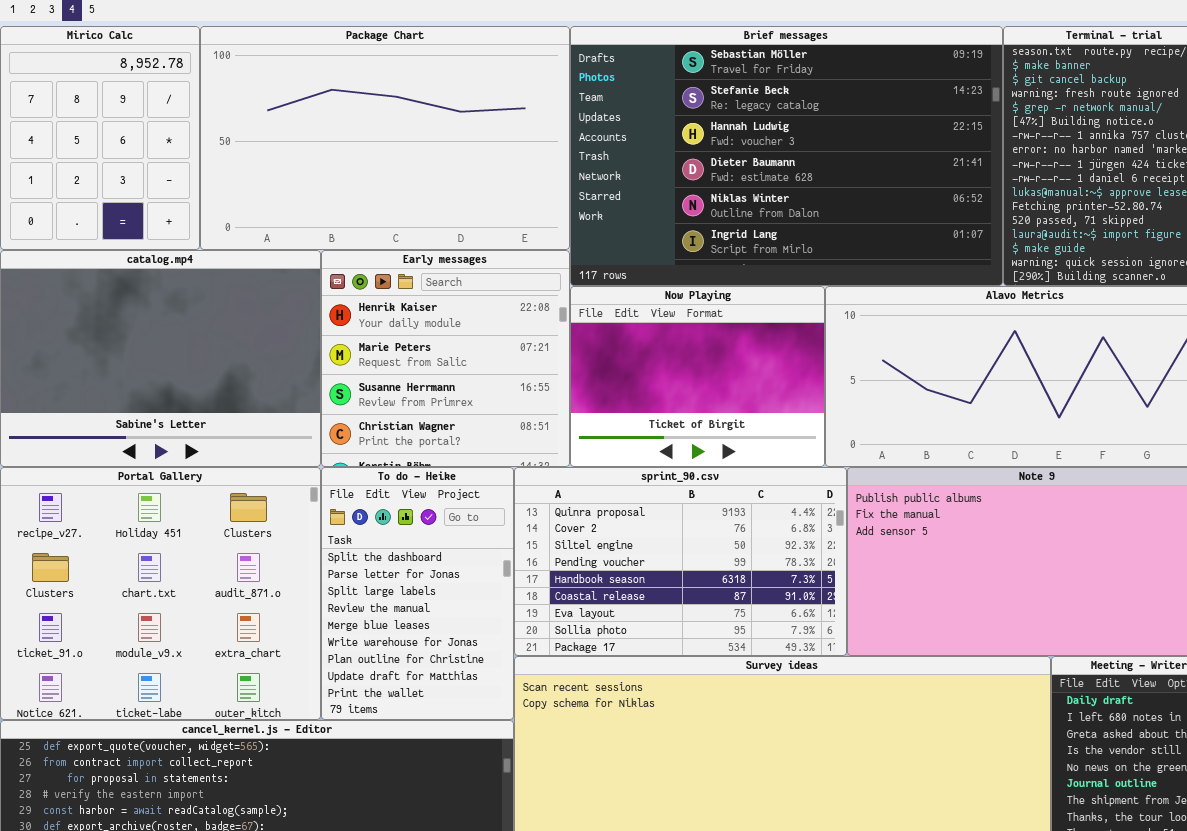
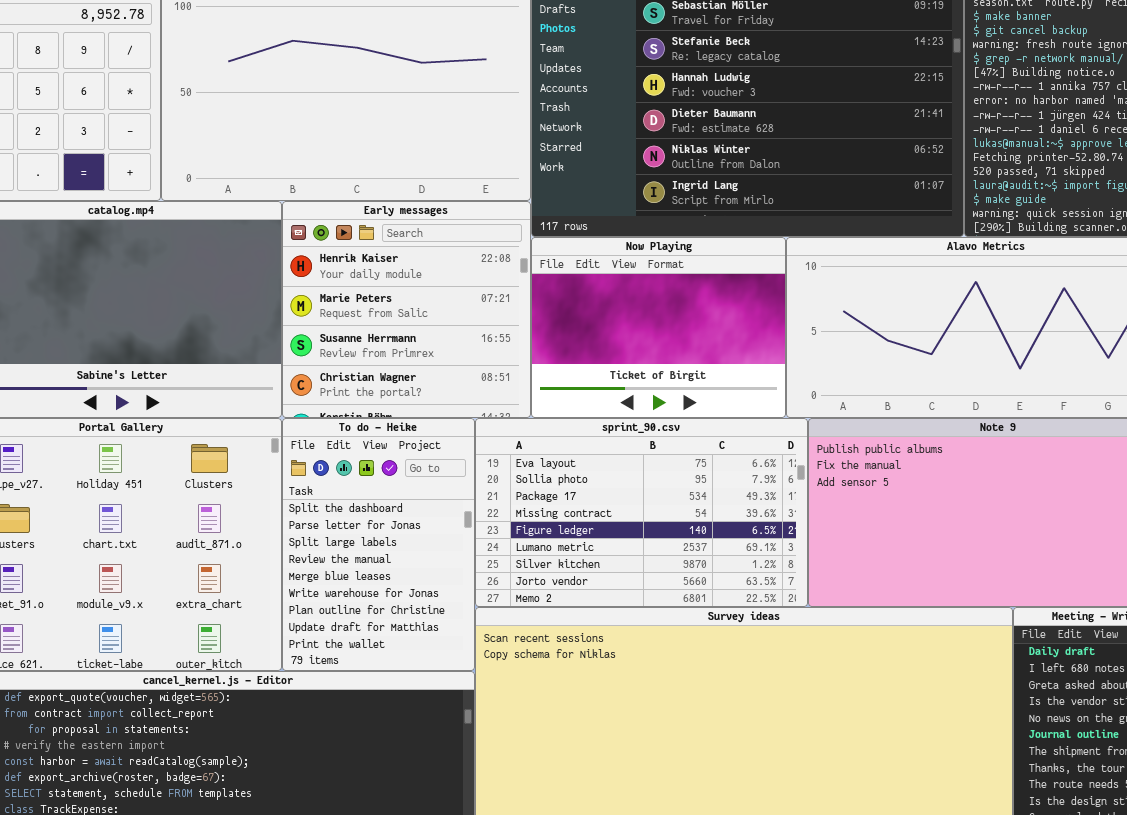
sprint_90.csv: [514,467,847,656] -> [475,418,808,607], scrolled down 6 rows

